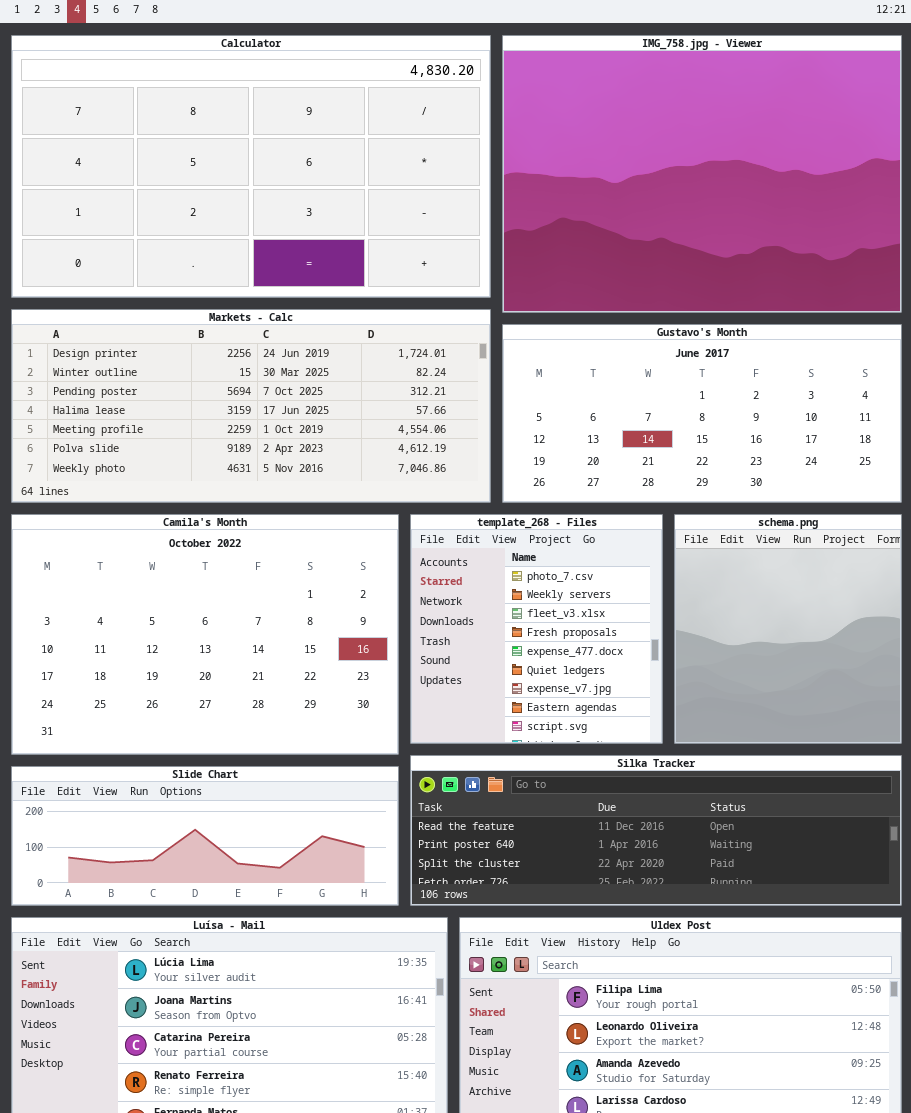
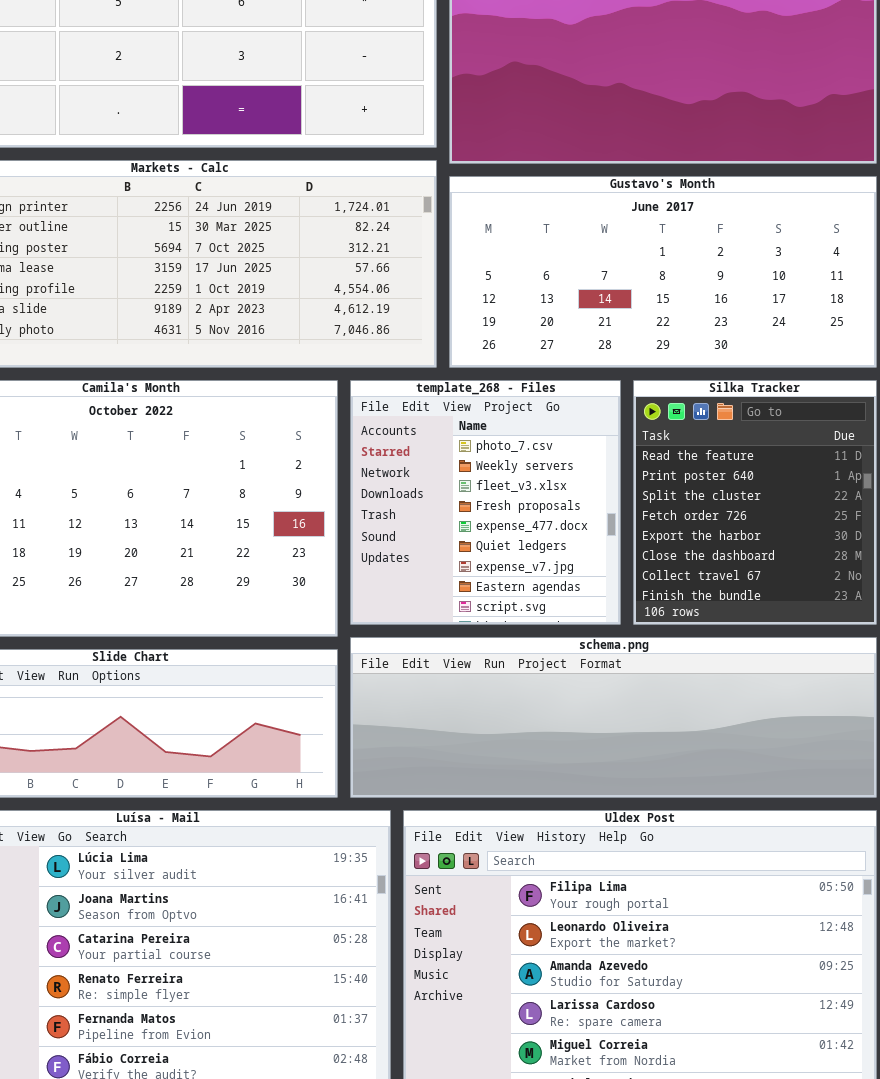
schema.png: [674,514,902,744] -> [350,637,877,798], moved, resized
Silka Tracker: [410,755,902,906] -> [633,380,877,625], moved, resized

